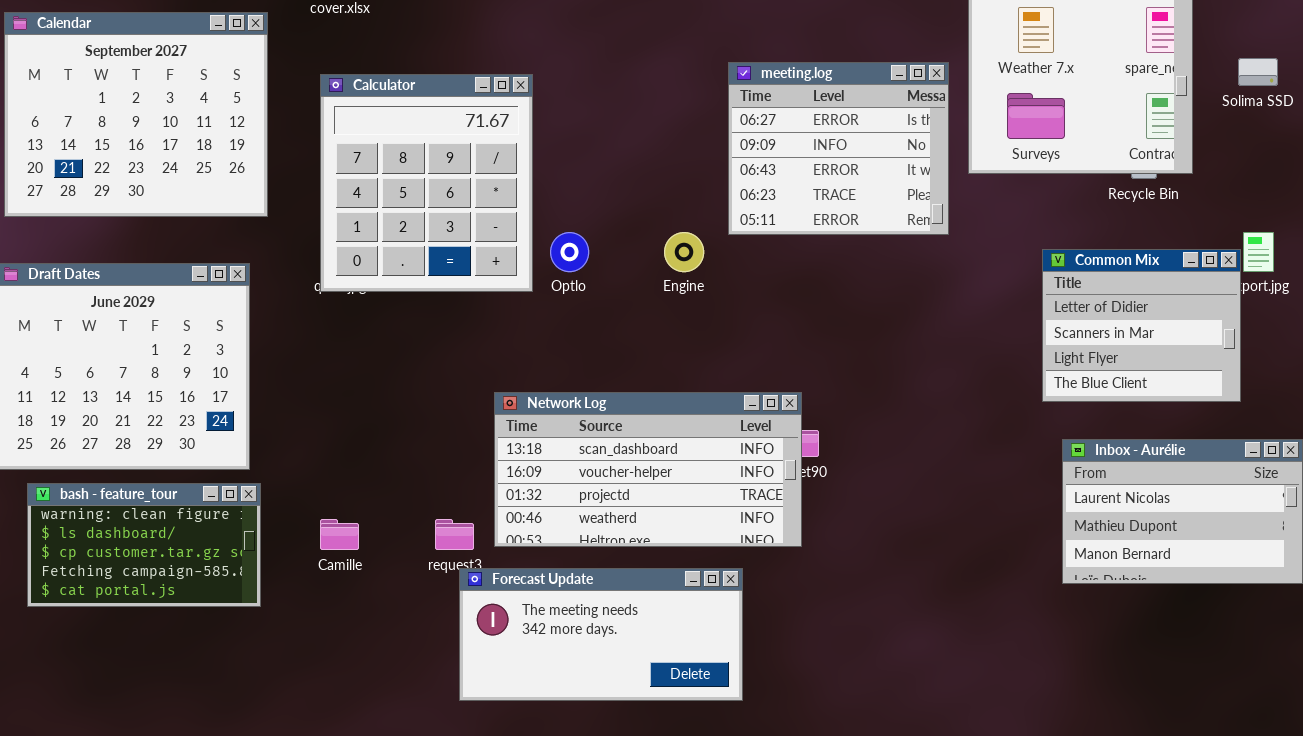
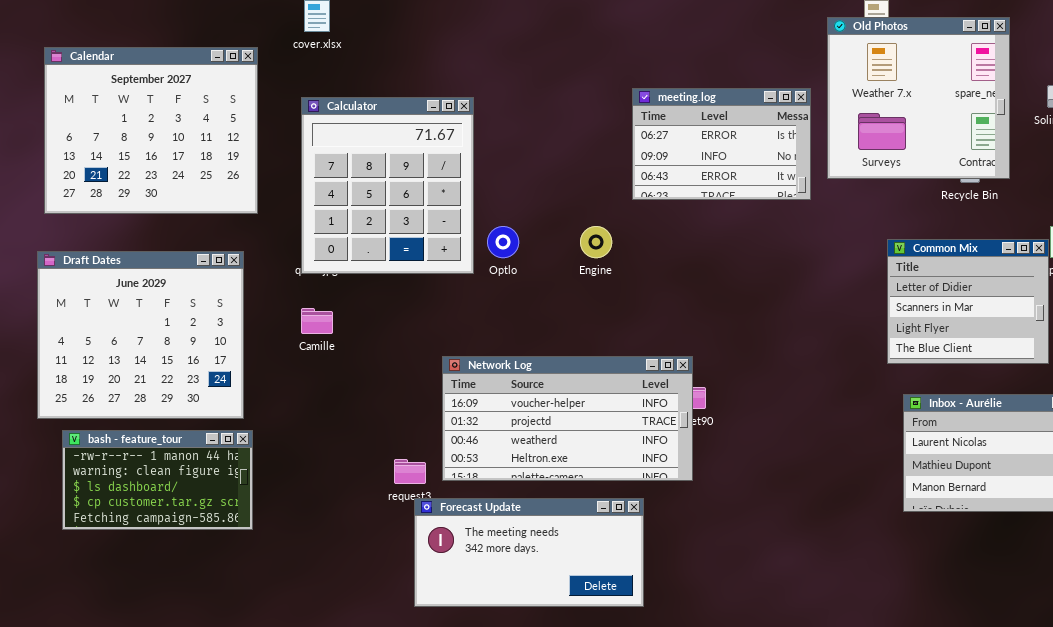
meeting.log: [728,62,949,235] -> [632,88,811,200], resized
Network Log: [494,392,802,547] -> [442,356,693,481], scrolled down 1 row
bash - feature_tour: [27,483,261,607] -> [62,430,253,530], scrolled up 1 row
Camille: [320,519,359,550] -> [301,308,333,334], moved

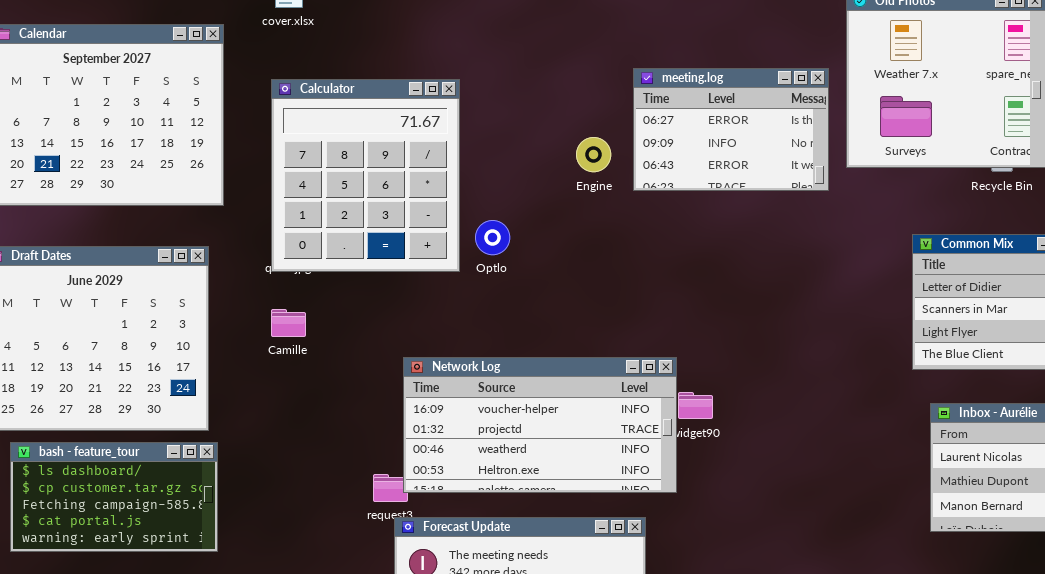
Engine: [580,226,612,258] -> [576,137,611,172], moved
Network Log: [442,356,693,481] -> [403,357,677,493], moved
bash - feature_tour: [62,430,253,530] -> [10,442,218,552], scrolled down 2 rows

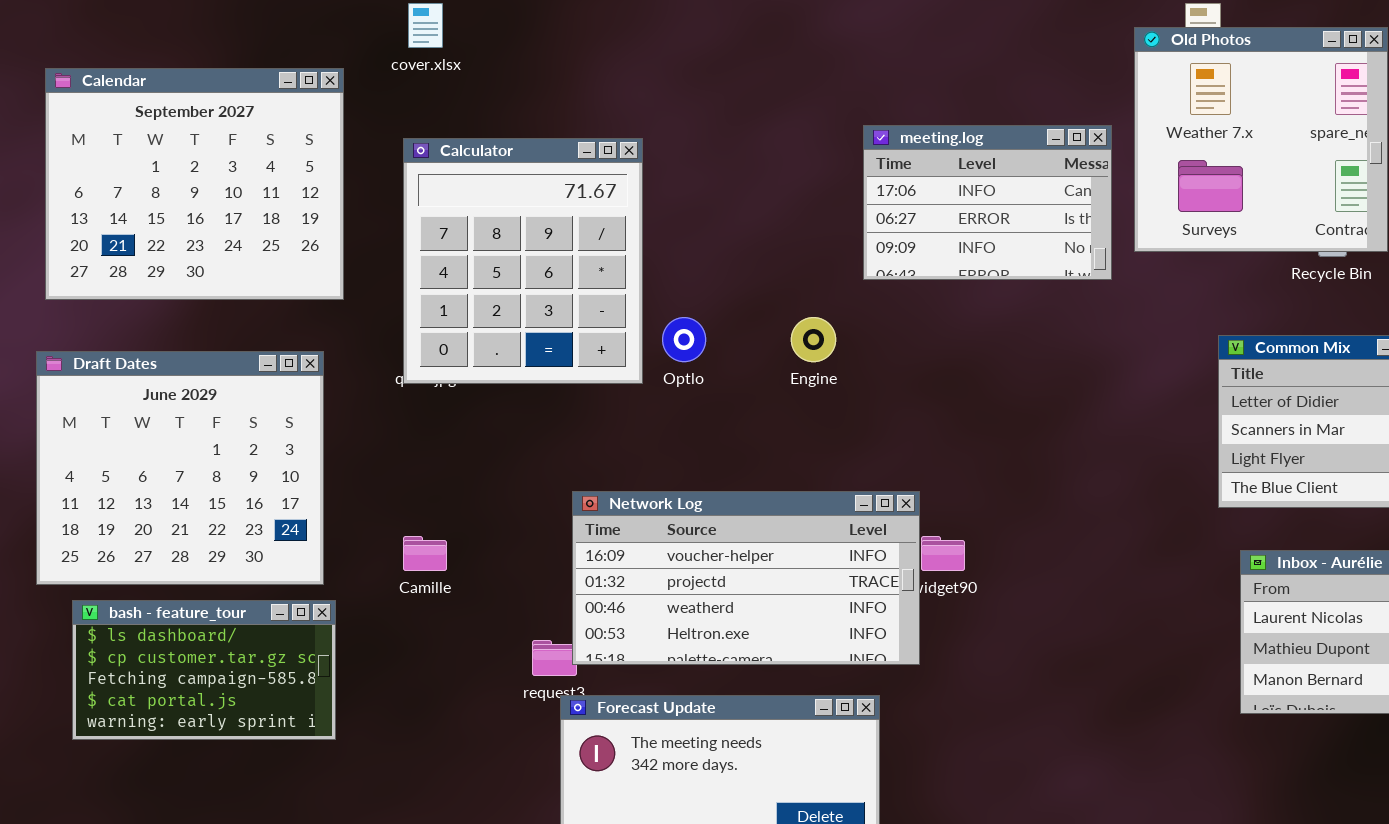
meeting.log: [633,68,829,191] -> [863,125,1112,280], scrolled up 1 row
Engine: [576,137,611,172] -> [791,317,836,362], moved
Camille: [271,309,306,337] -> [403,536,447,571], moved

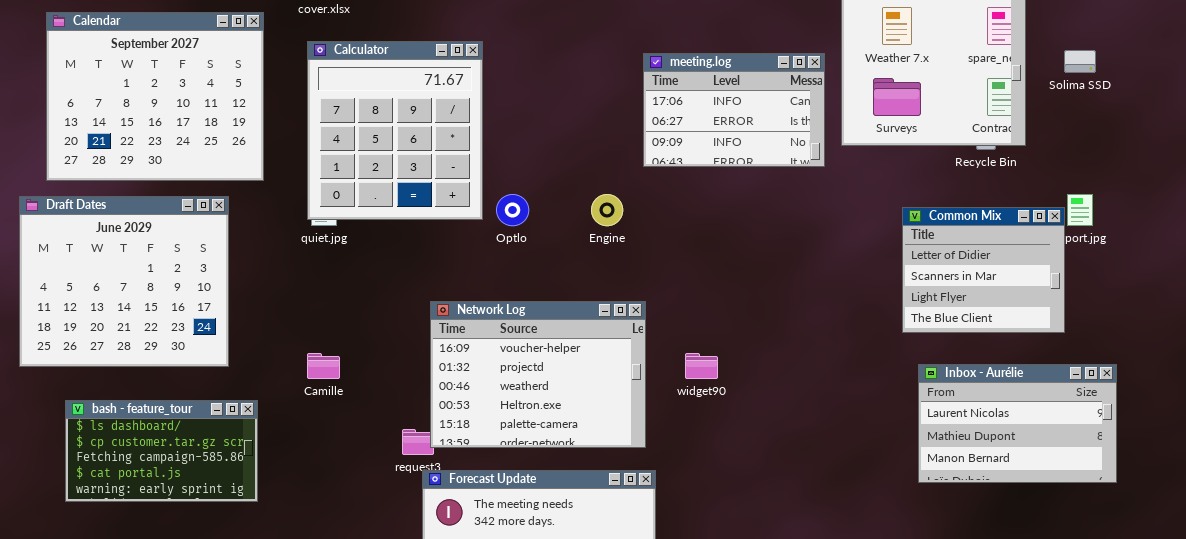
Calculator: [403,138,643,384] -> [307,41,483,220], moved
Draft Dates: [36,351,324,585] -> [19,196,229,367], moved
Network Log: [572,491,920,665] -> [430,301,646,448], resized

